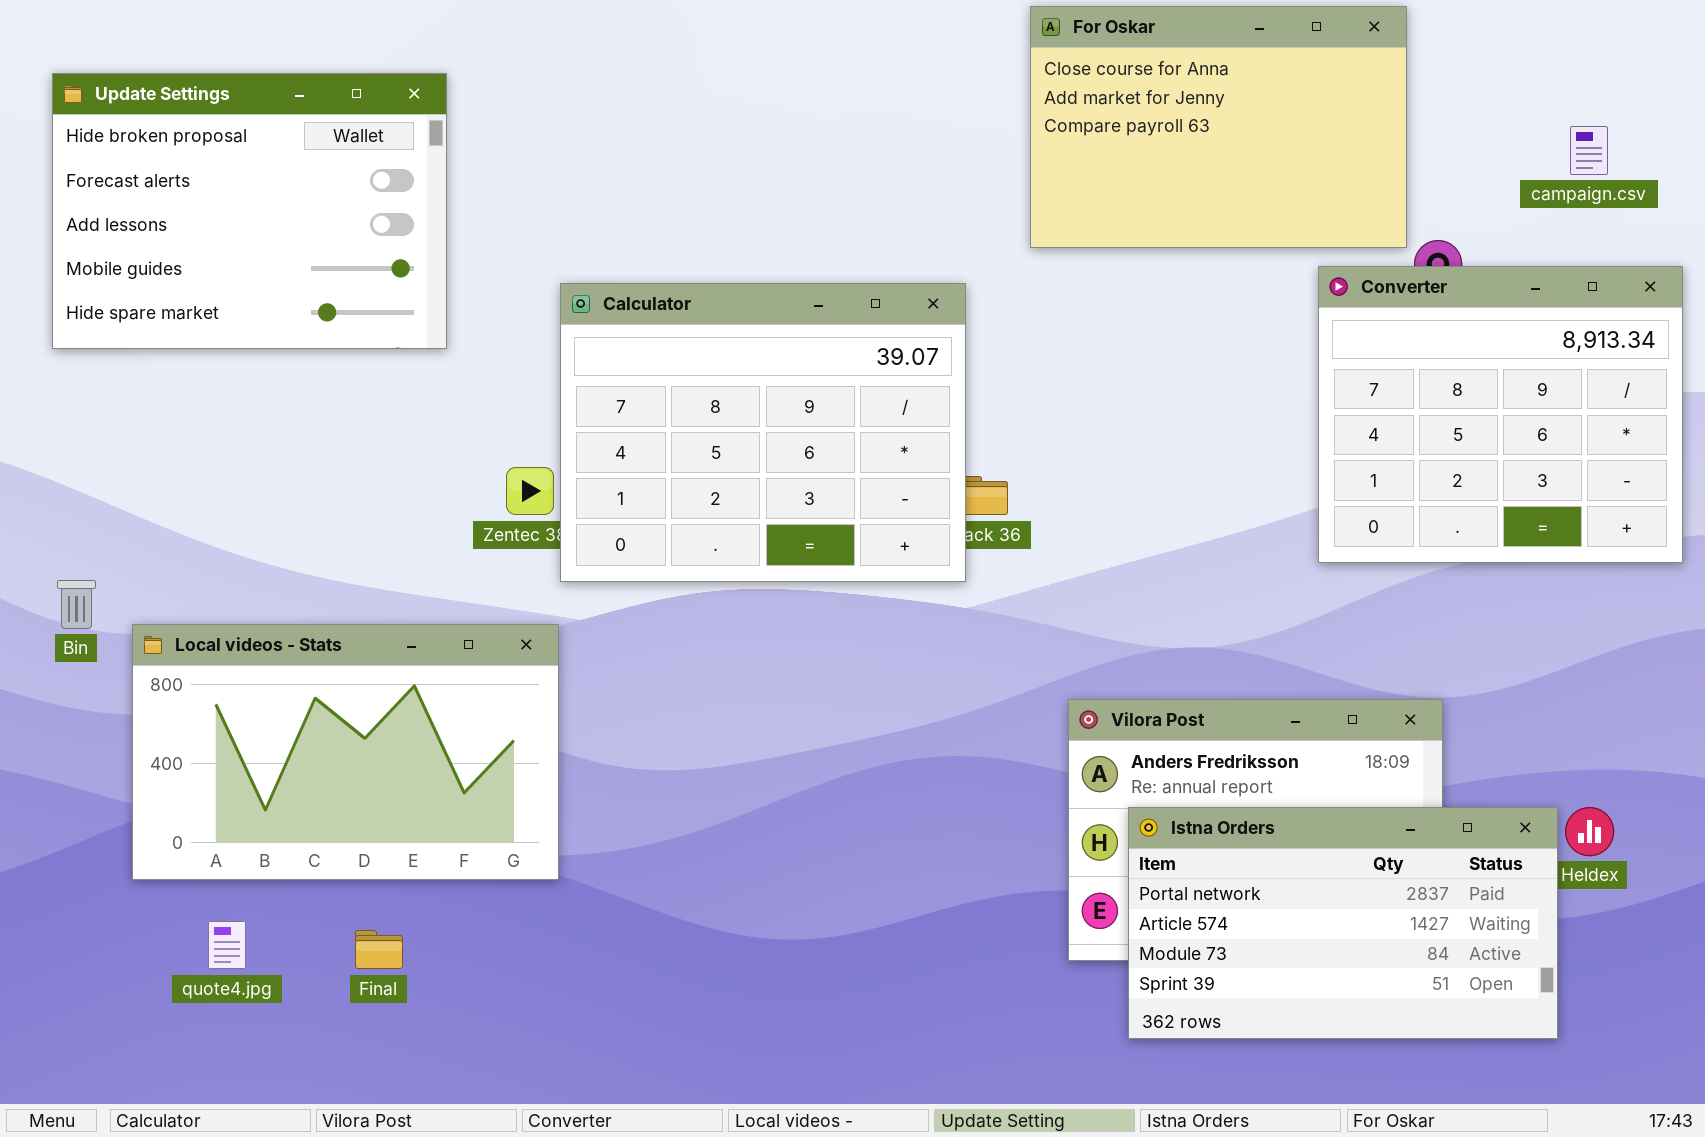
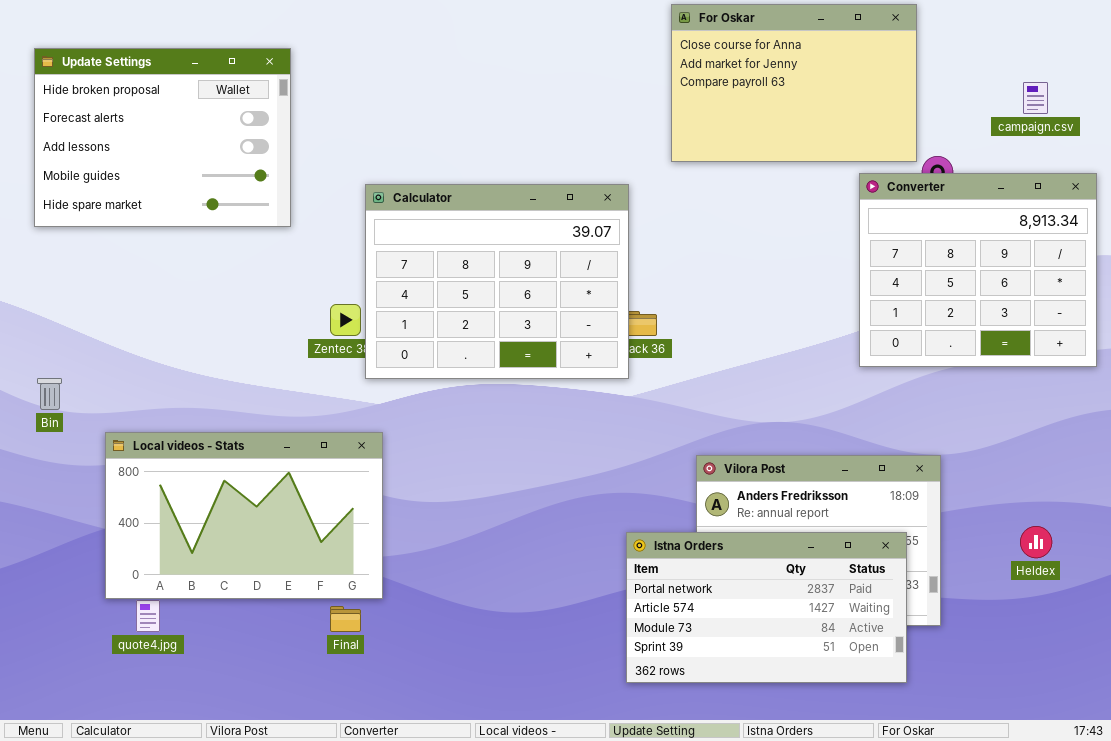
Local videos - Stats: [132,624,559,880] -> [105,432,383,599], moved
Istna Orders: [1128,807,1558,1039] -> [626,532,907,683], moved
Final: [355,930,403,969] -> [330,606,361,632], moved

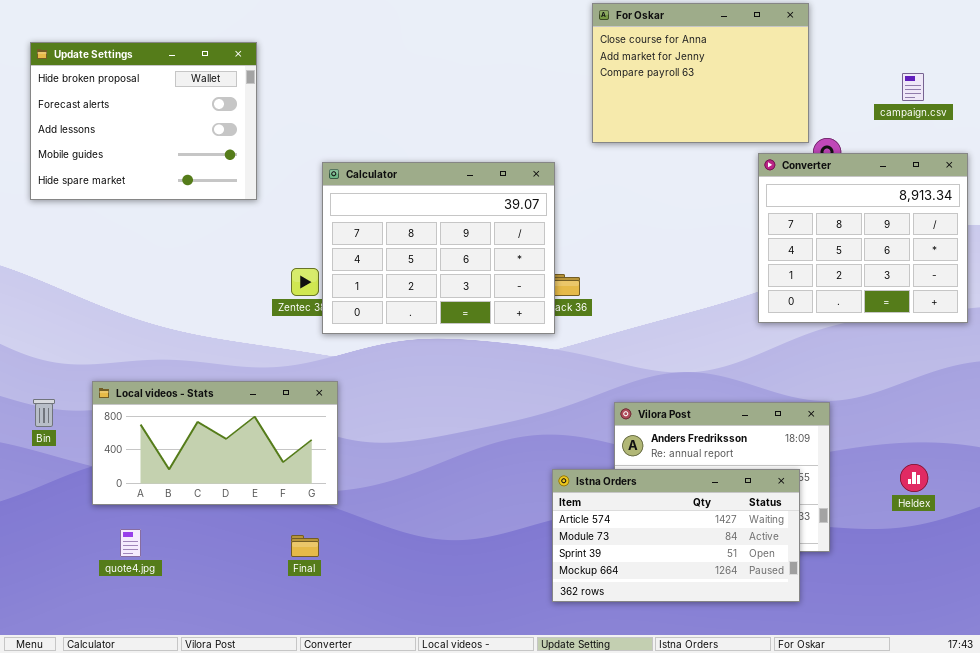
Bin: [37,378,62,410] -> [33,399,55,427], moved
Local videos - Stats: [105,432,383,599] -> [92,381,338,505], resized
Istna Orders: [626,532,907,683] -> [552,469,800,602], scrolled down 1 row

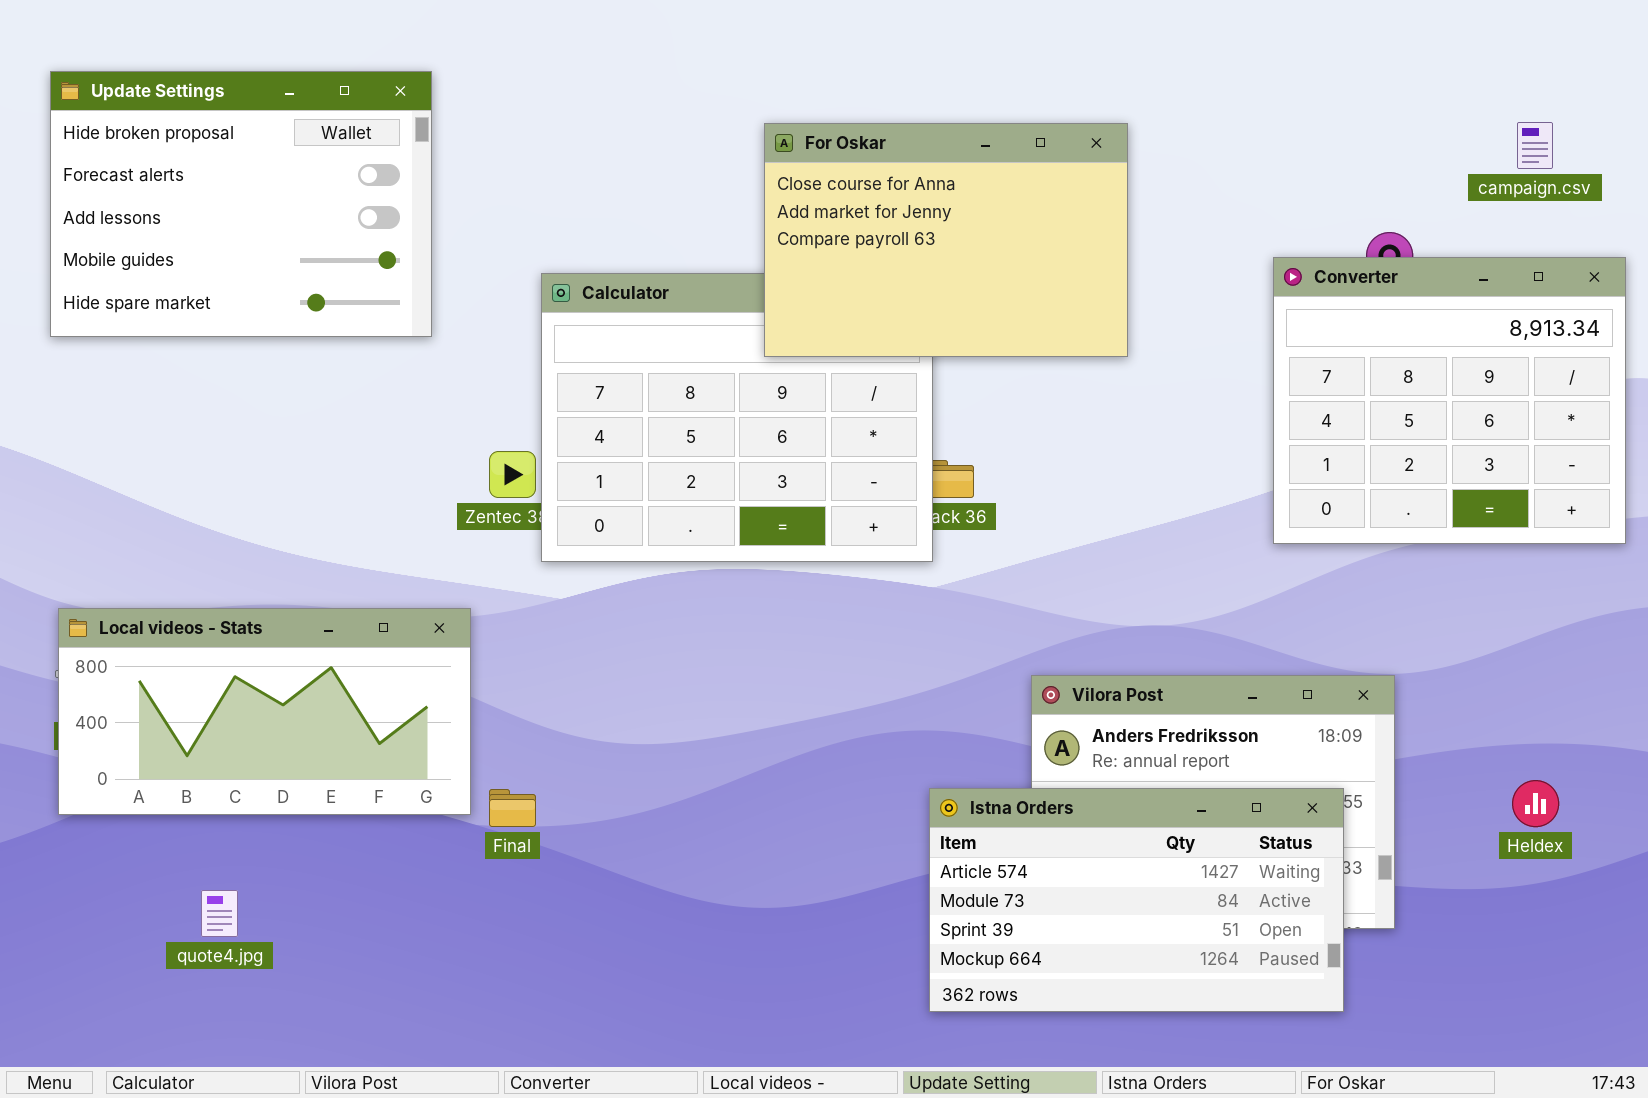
For Oskar: [592,3,809,143] -> [764,123,1128,357], moved
Local videos - Stats: [92,381,338,505] -> [58,608,471,815], moved
Final: [291,535,319,557] -> [489,789,536,827], moved

